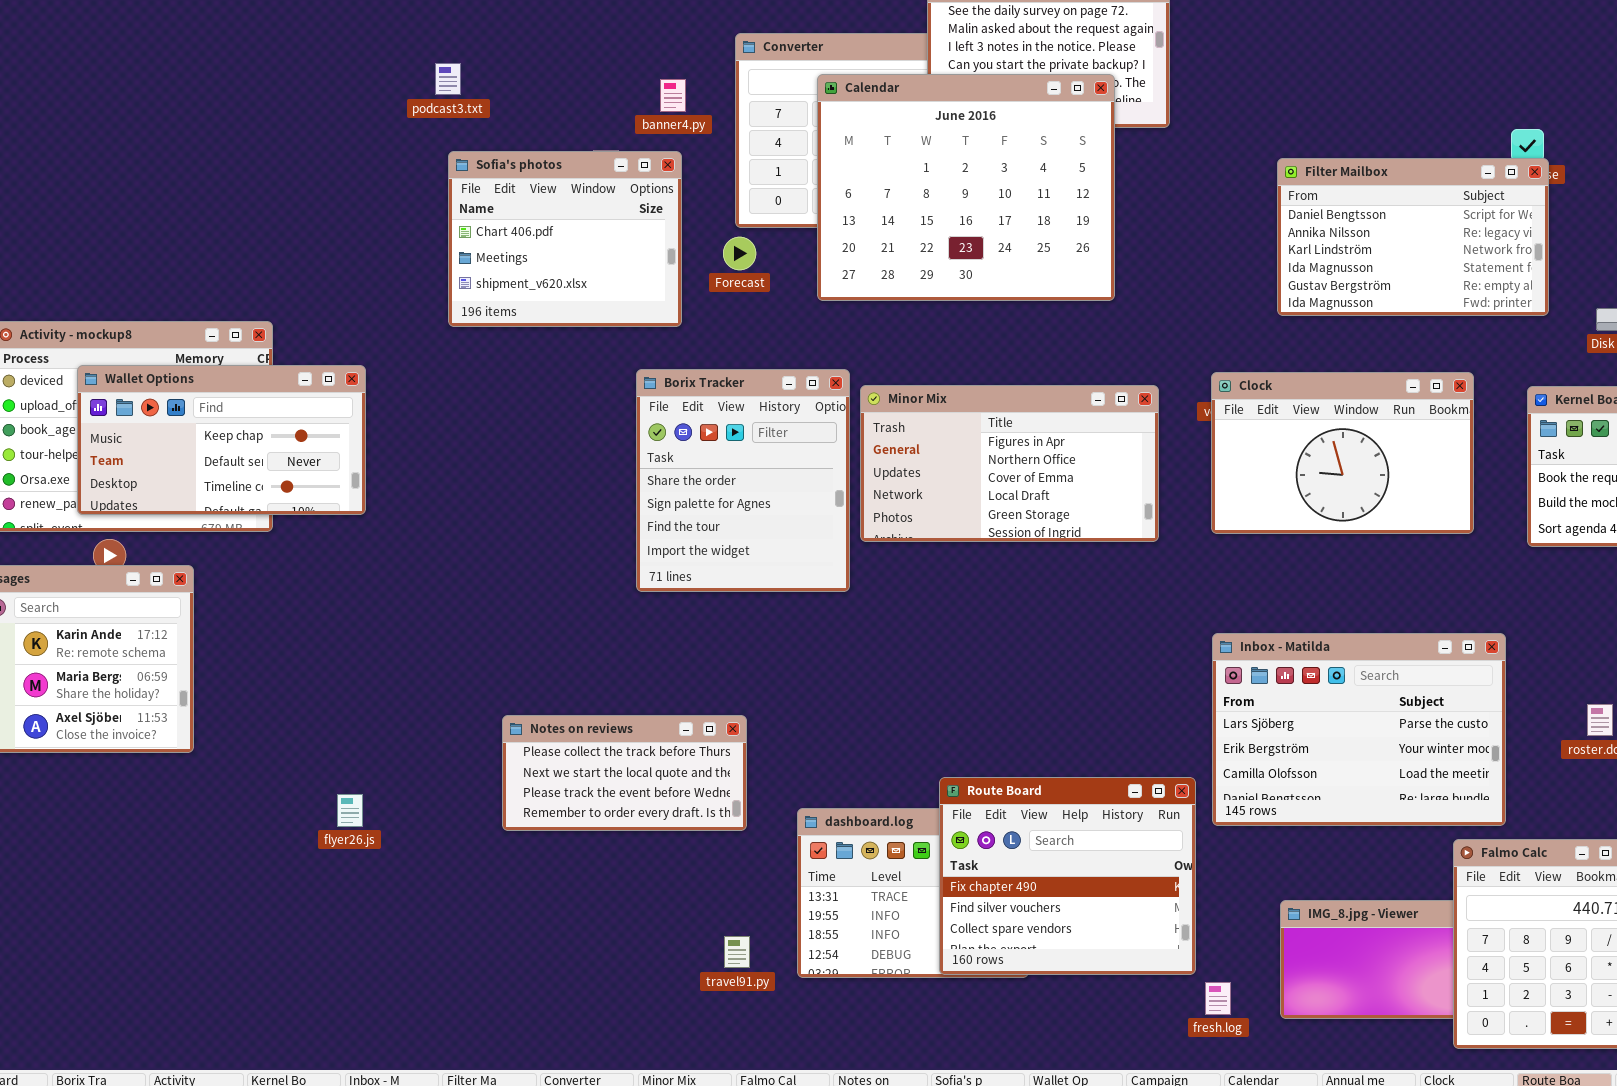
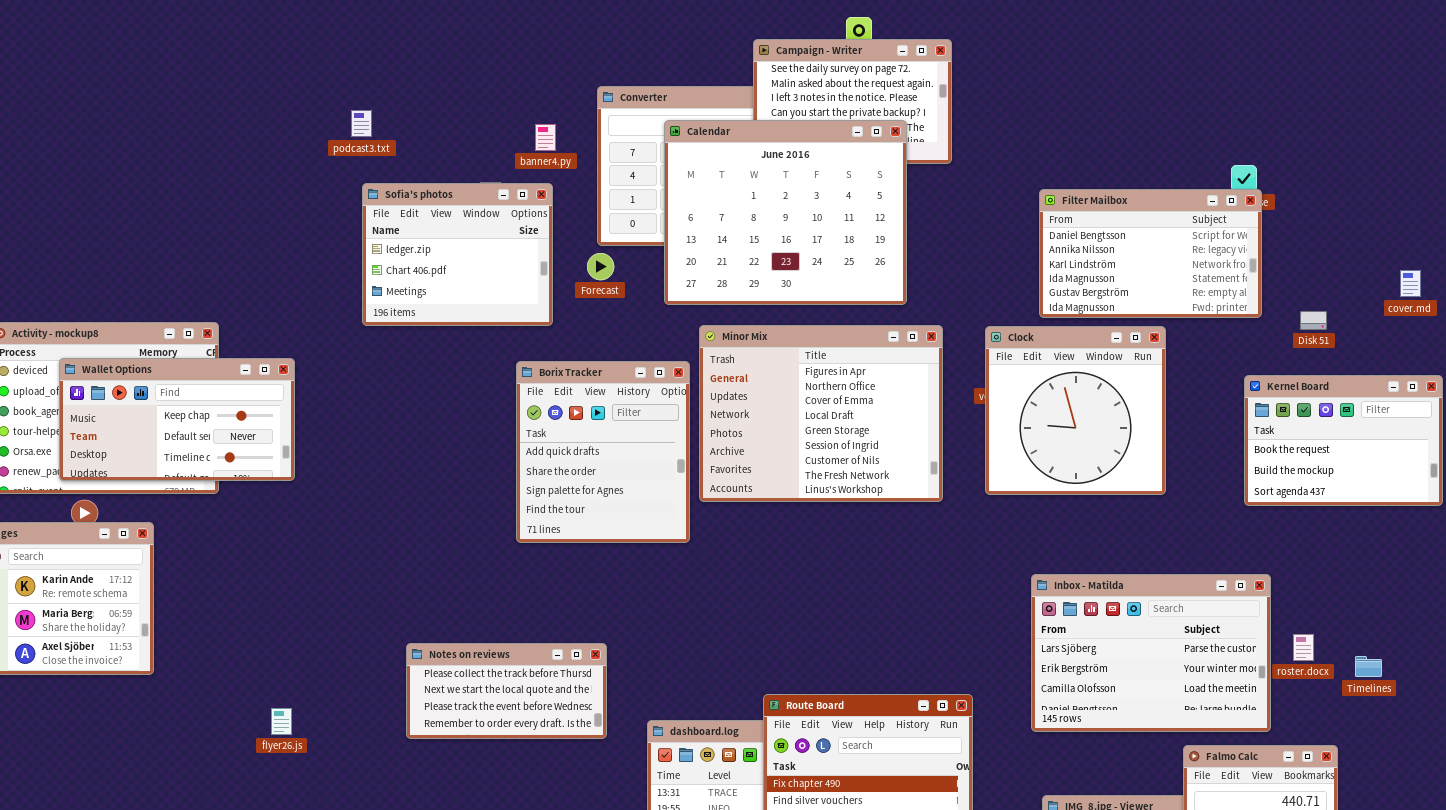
Sofia's photos: [448,151,682,327] -> [362,183,553,326], scrolled up 1 row
Borix Tracker: [636,369,850,592] -> [516,361,690,543], scrolled up 1 row
Clock: [1211,372,1474,534] -> [985,326,1166,495], resized
Minor Mix: [860,385,1159,542] -> [699,325,943,502], resized
Inbox - Matilda: [1212,633,1506,826] -> [1031,574,1271,732], moved

